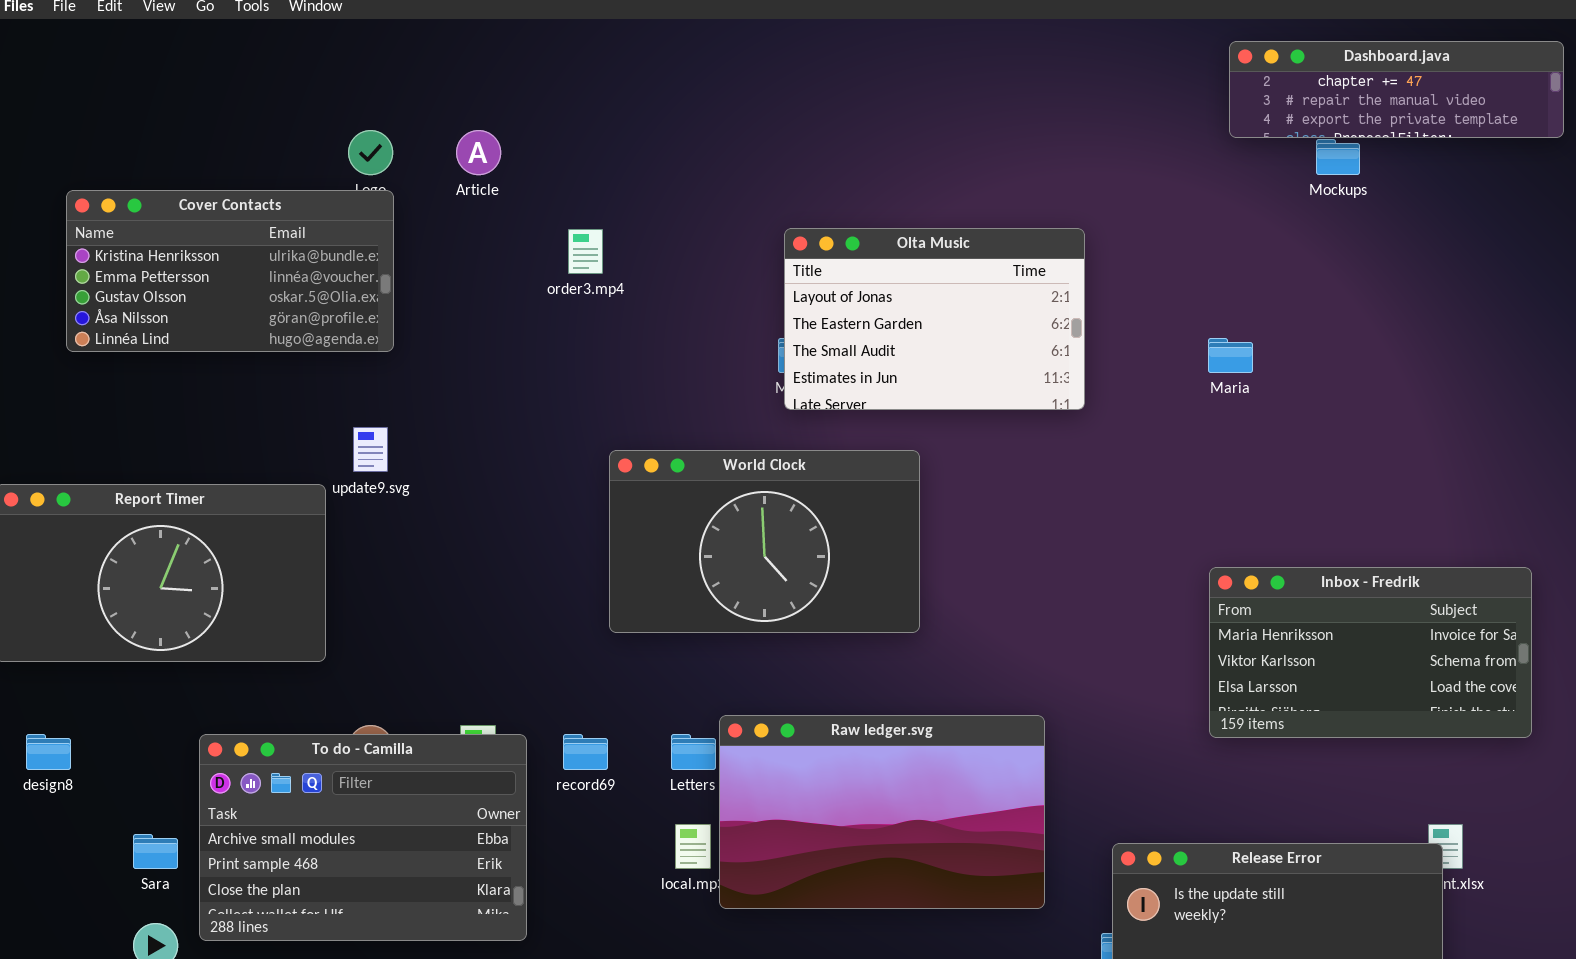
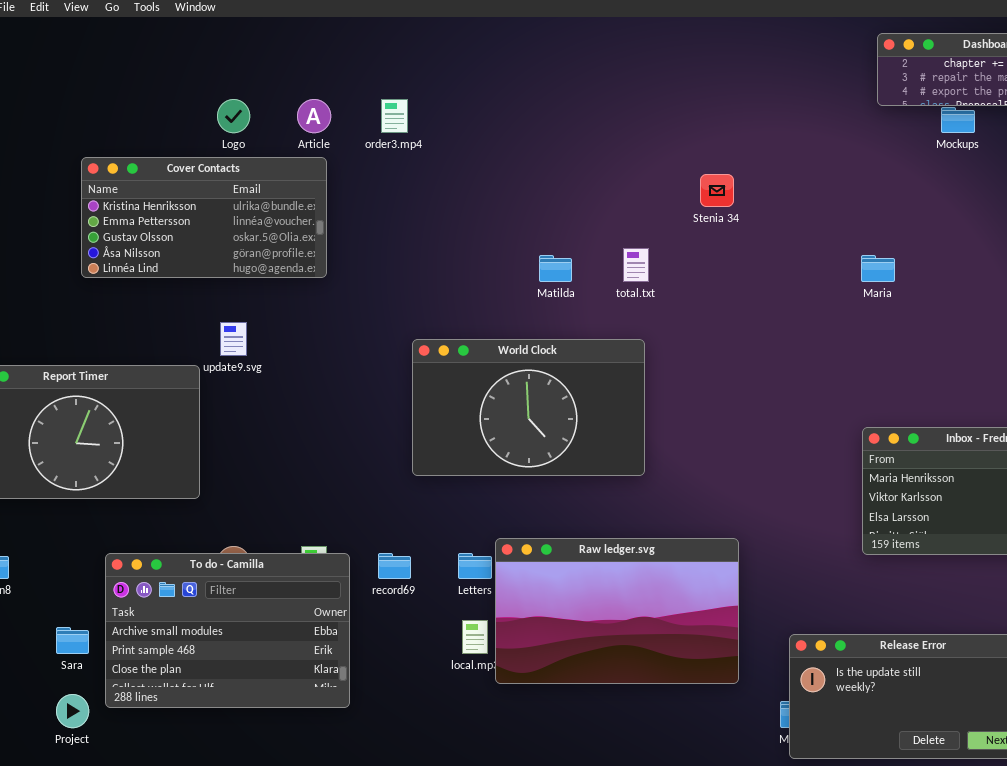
Cover Contacts: [66,190,394,352] -> [81,157,327,278], moved
Olta Music: [784,228,1085,410] -> none, closed
order3.mp4: [568,229,603,274] -> [381,99,408,133], moved

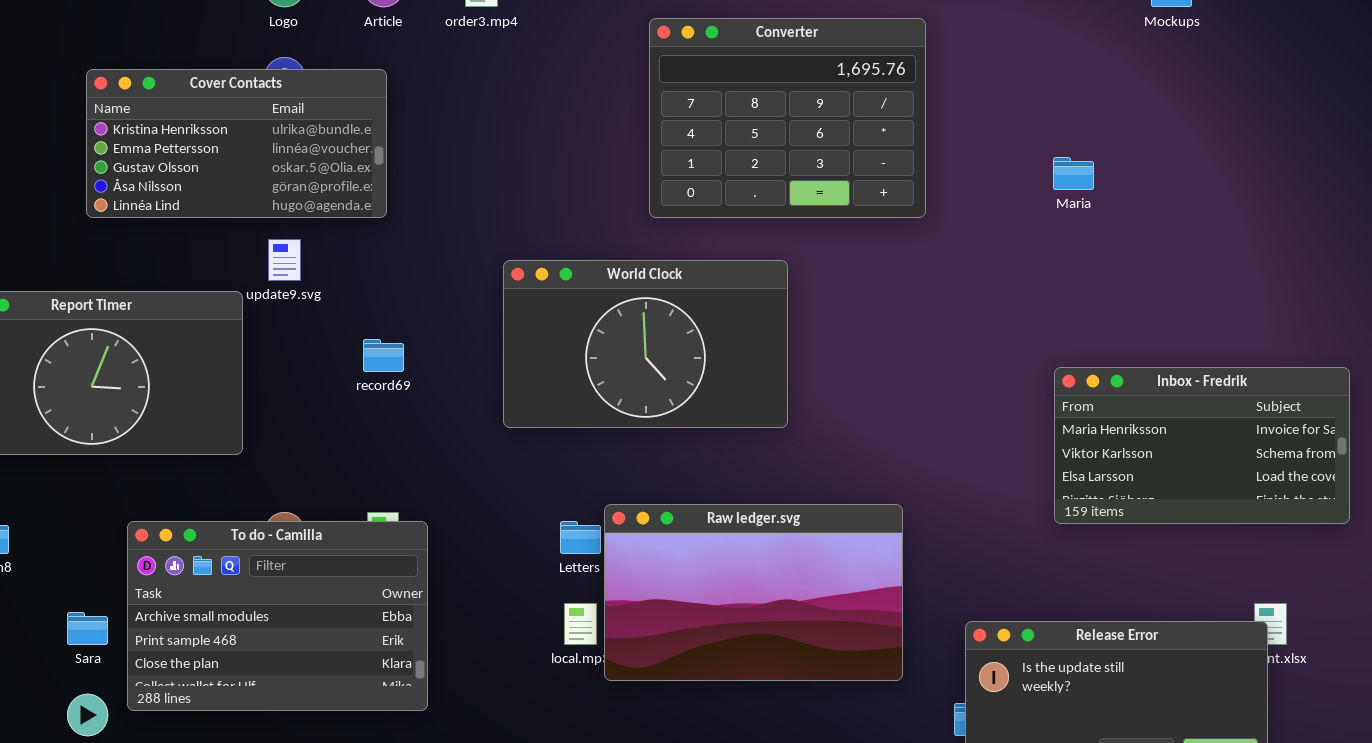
Converter: none -> [649,18,926,218], opened
Cover Contacts: [81,157,327,278] -> [86,69,387,218], moved
record69: [378,553,411,579] -> [363,339,404,372], moved

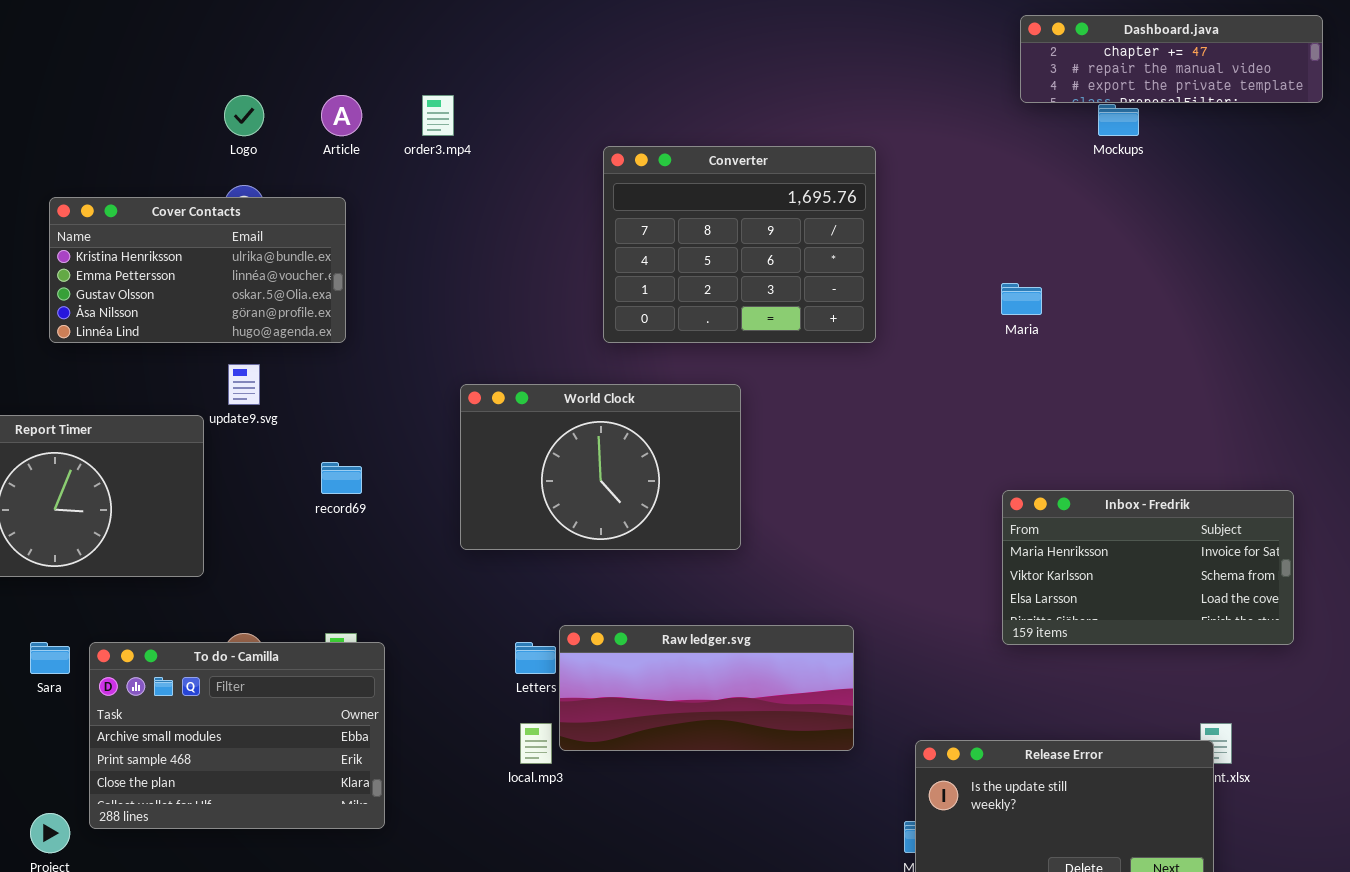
Raw ledger.svg: [604,504,903,681] -> [559,625,854,751], resized
Sara: [67,612,108,645] -> [30,642,70,674], moved

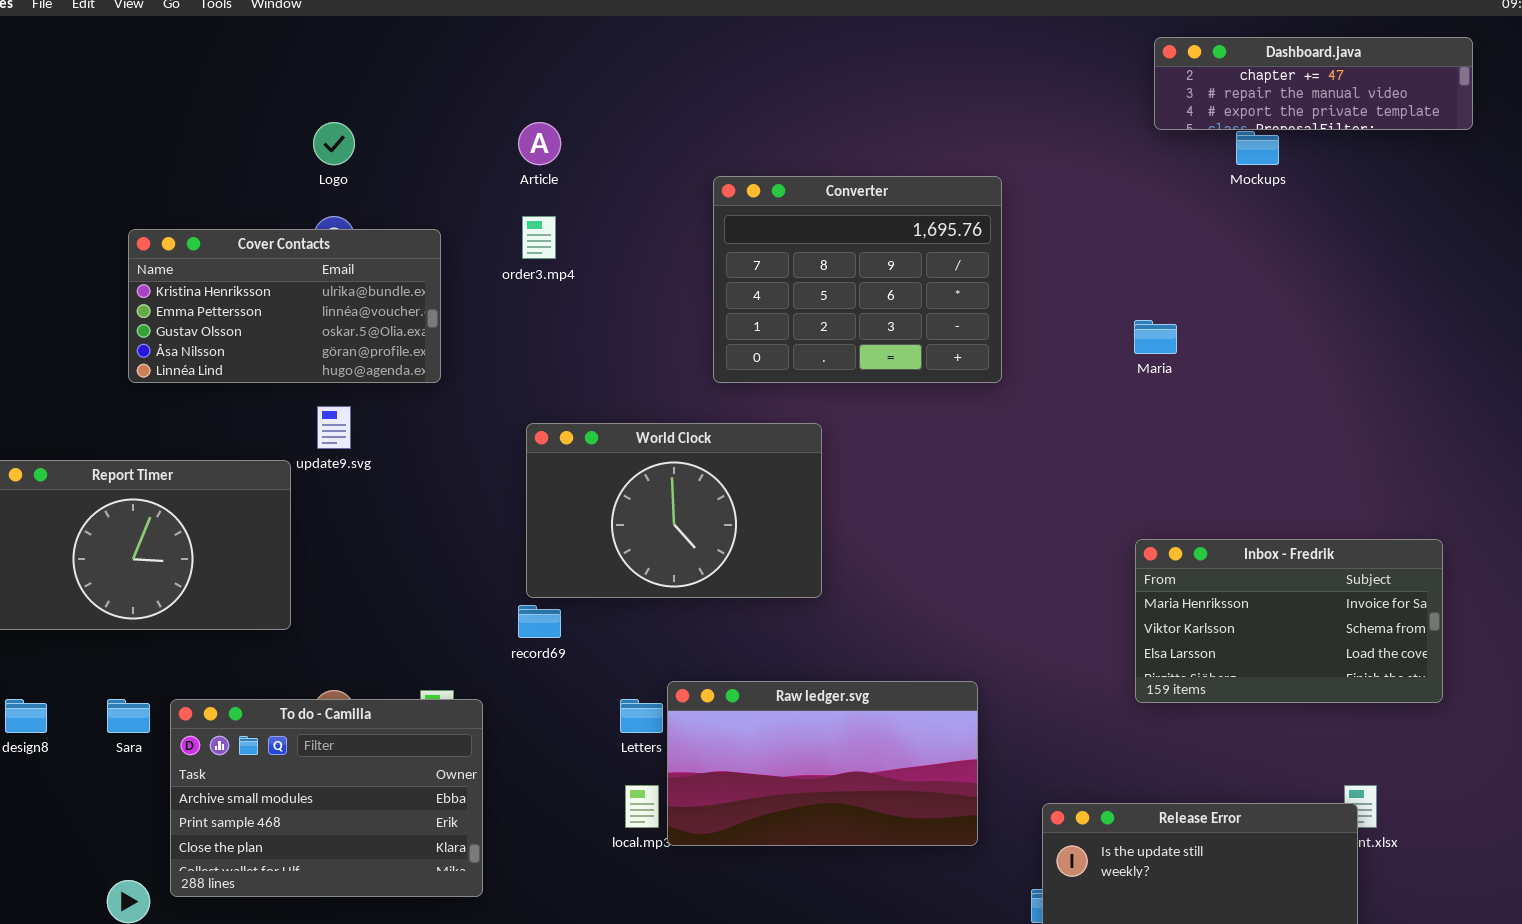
Article: [321,95,362,136] -> [518,122,561,165], moved
order3.mp4: [422,95,454,136] -> [522,216,556,259], moved
World Clock: [460,384,741,550] -> [526,423,822,598], moved
record69: [321,462,362,494] -> [518,605,561,638], moved
Raw ledger.svg: [559,625,854,751] -> [667,681,978,846], resized

